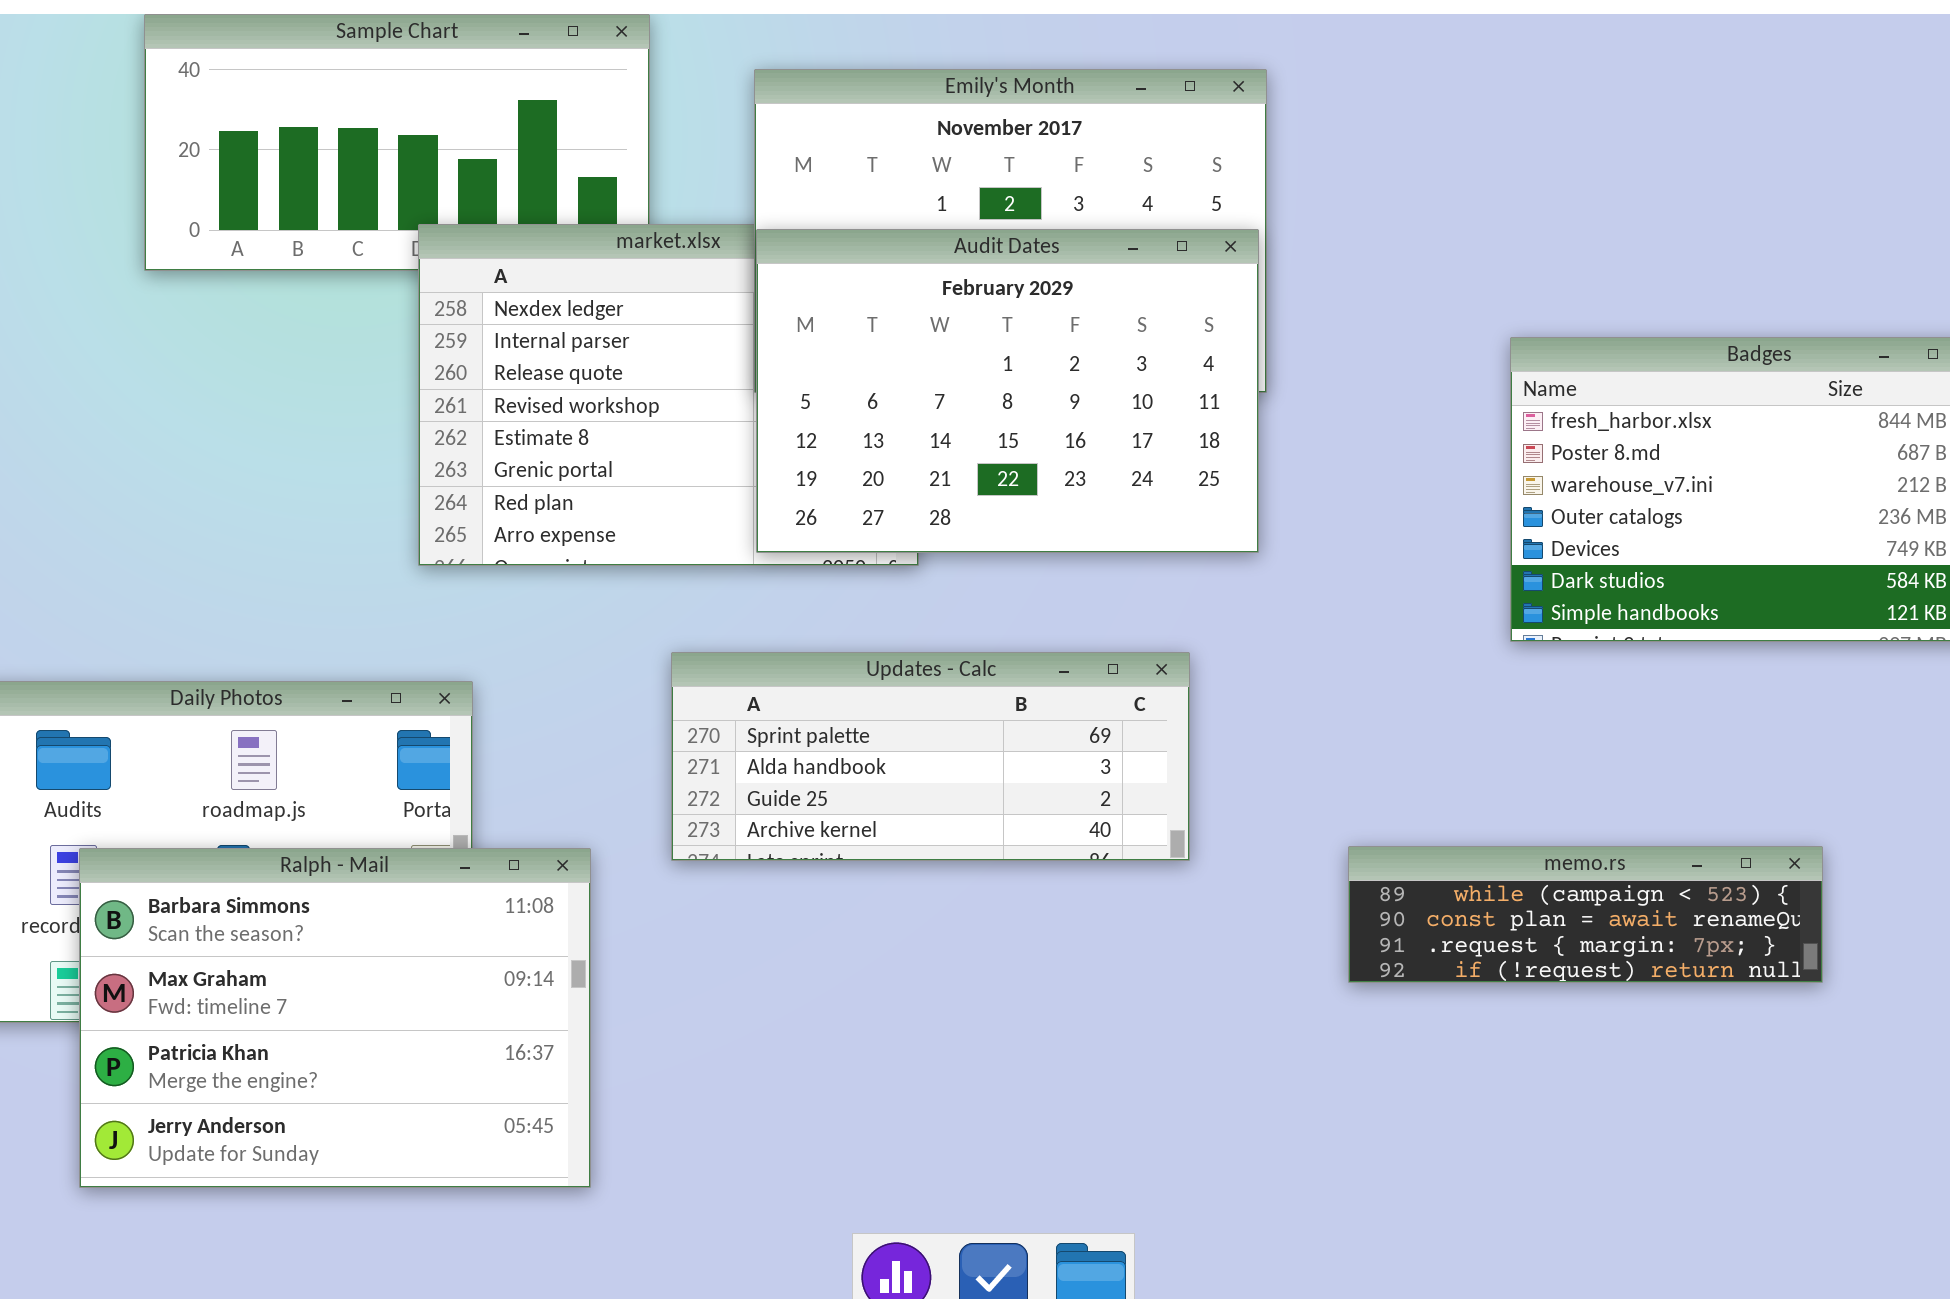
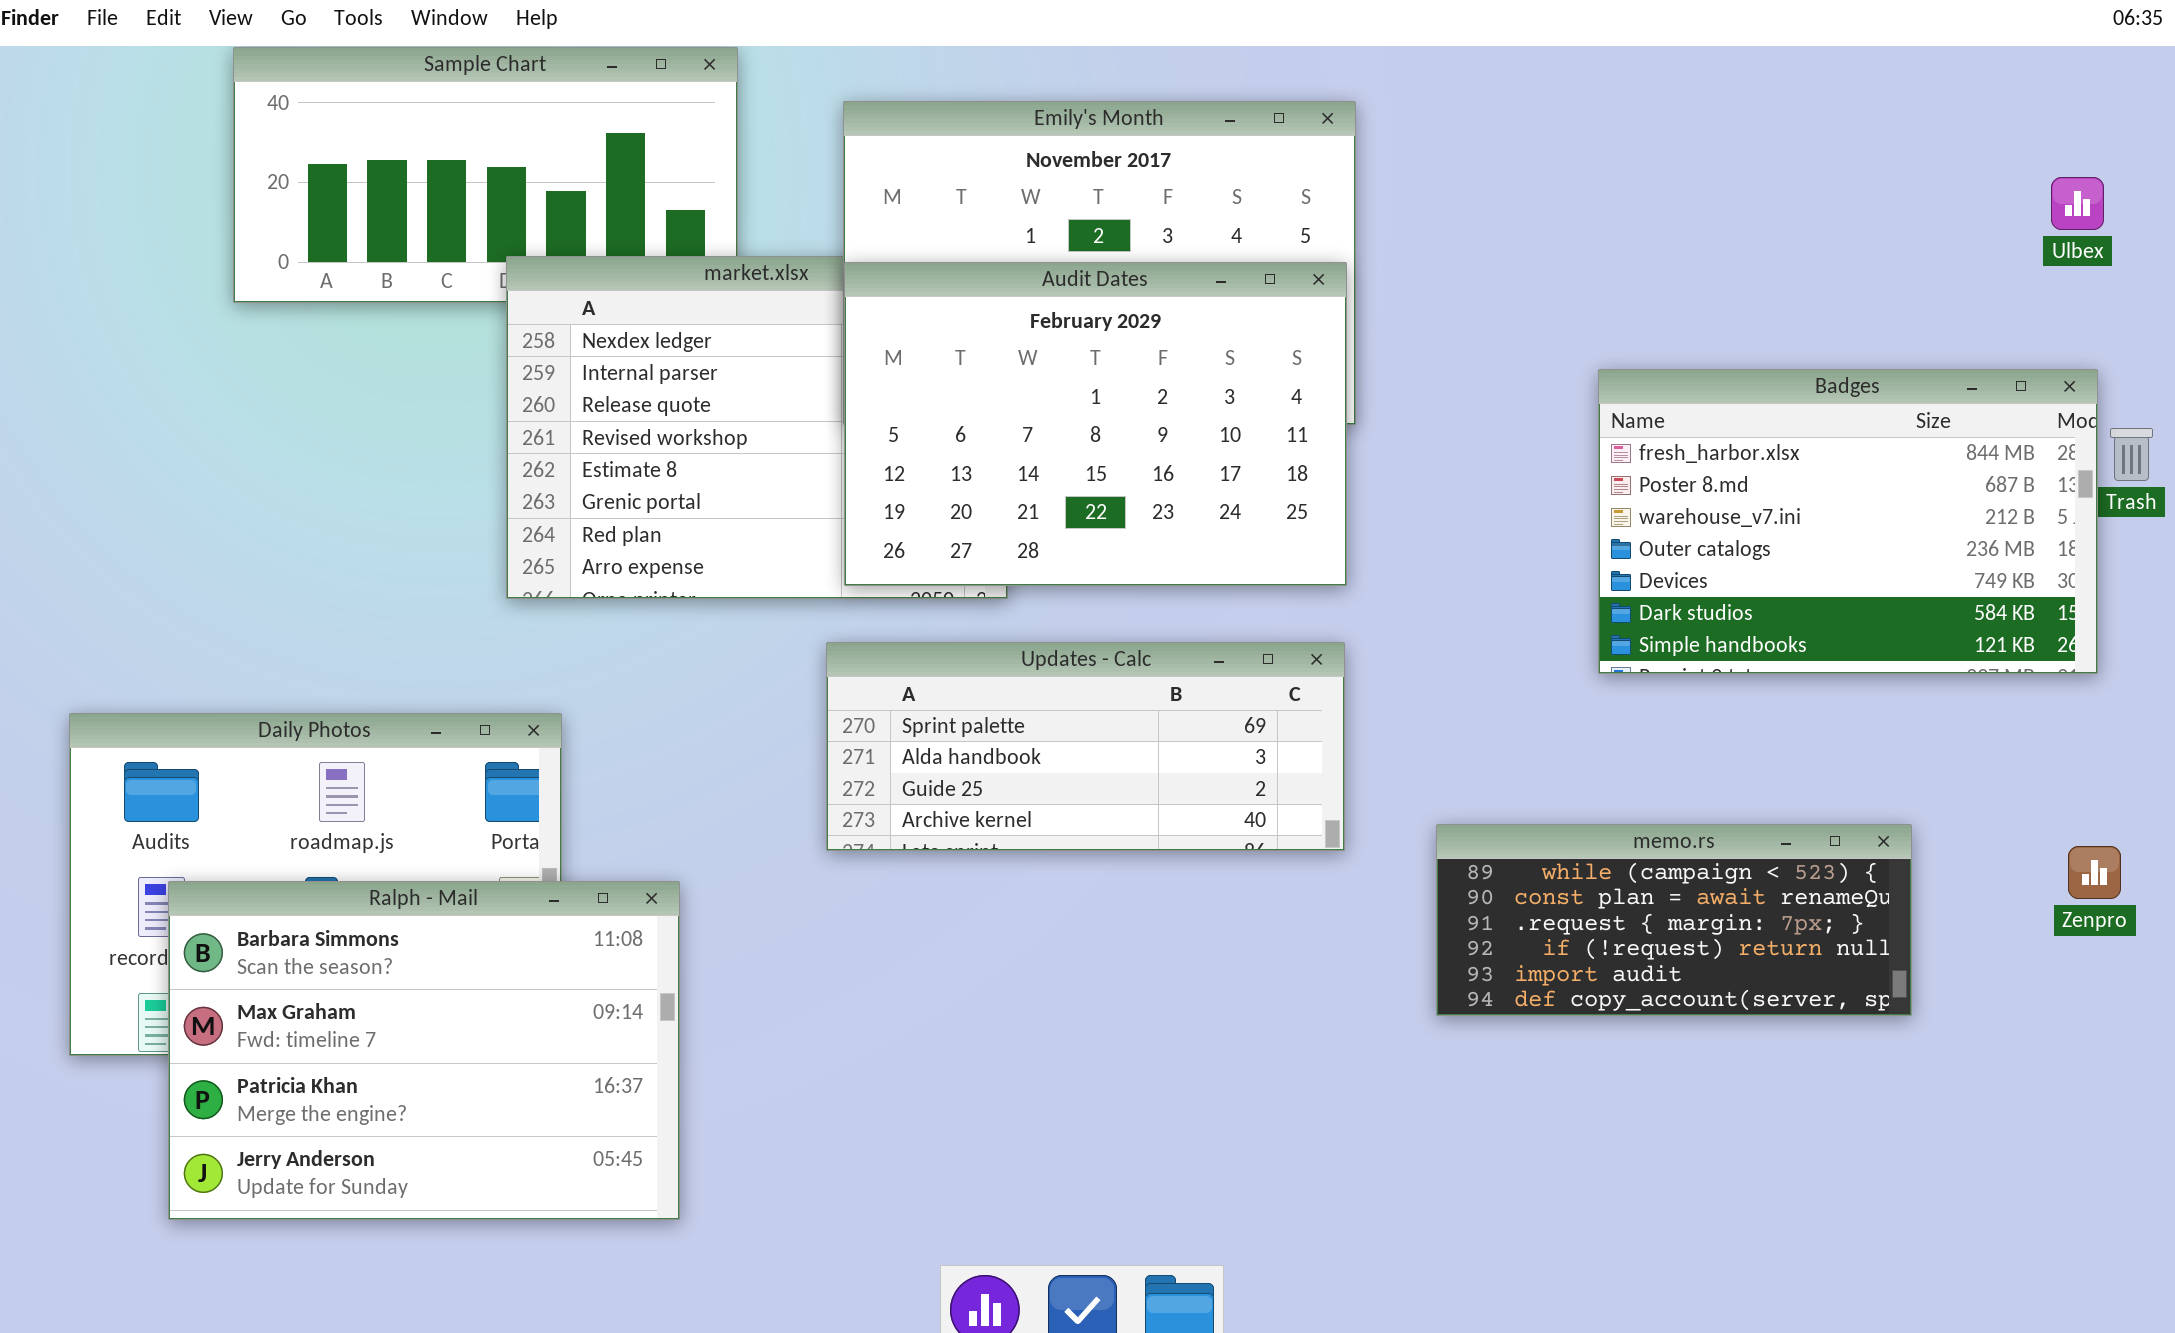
Updates - Calc: [671,652,1190,861] -> [826,642,1345,851], moved
memo.rs: [1348,846,1823,983] -> [1436,824,1912,1016], resized

